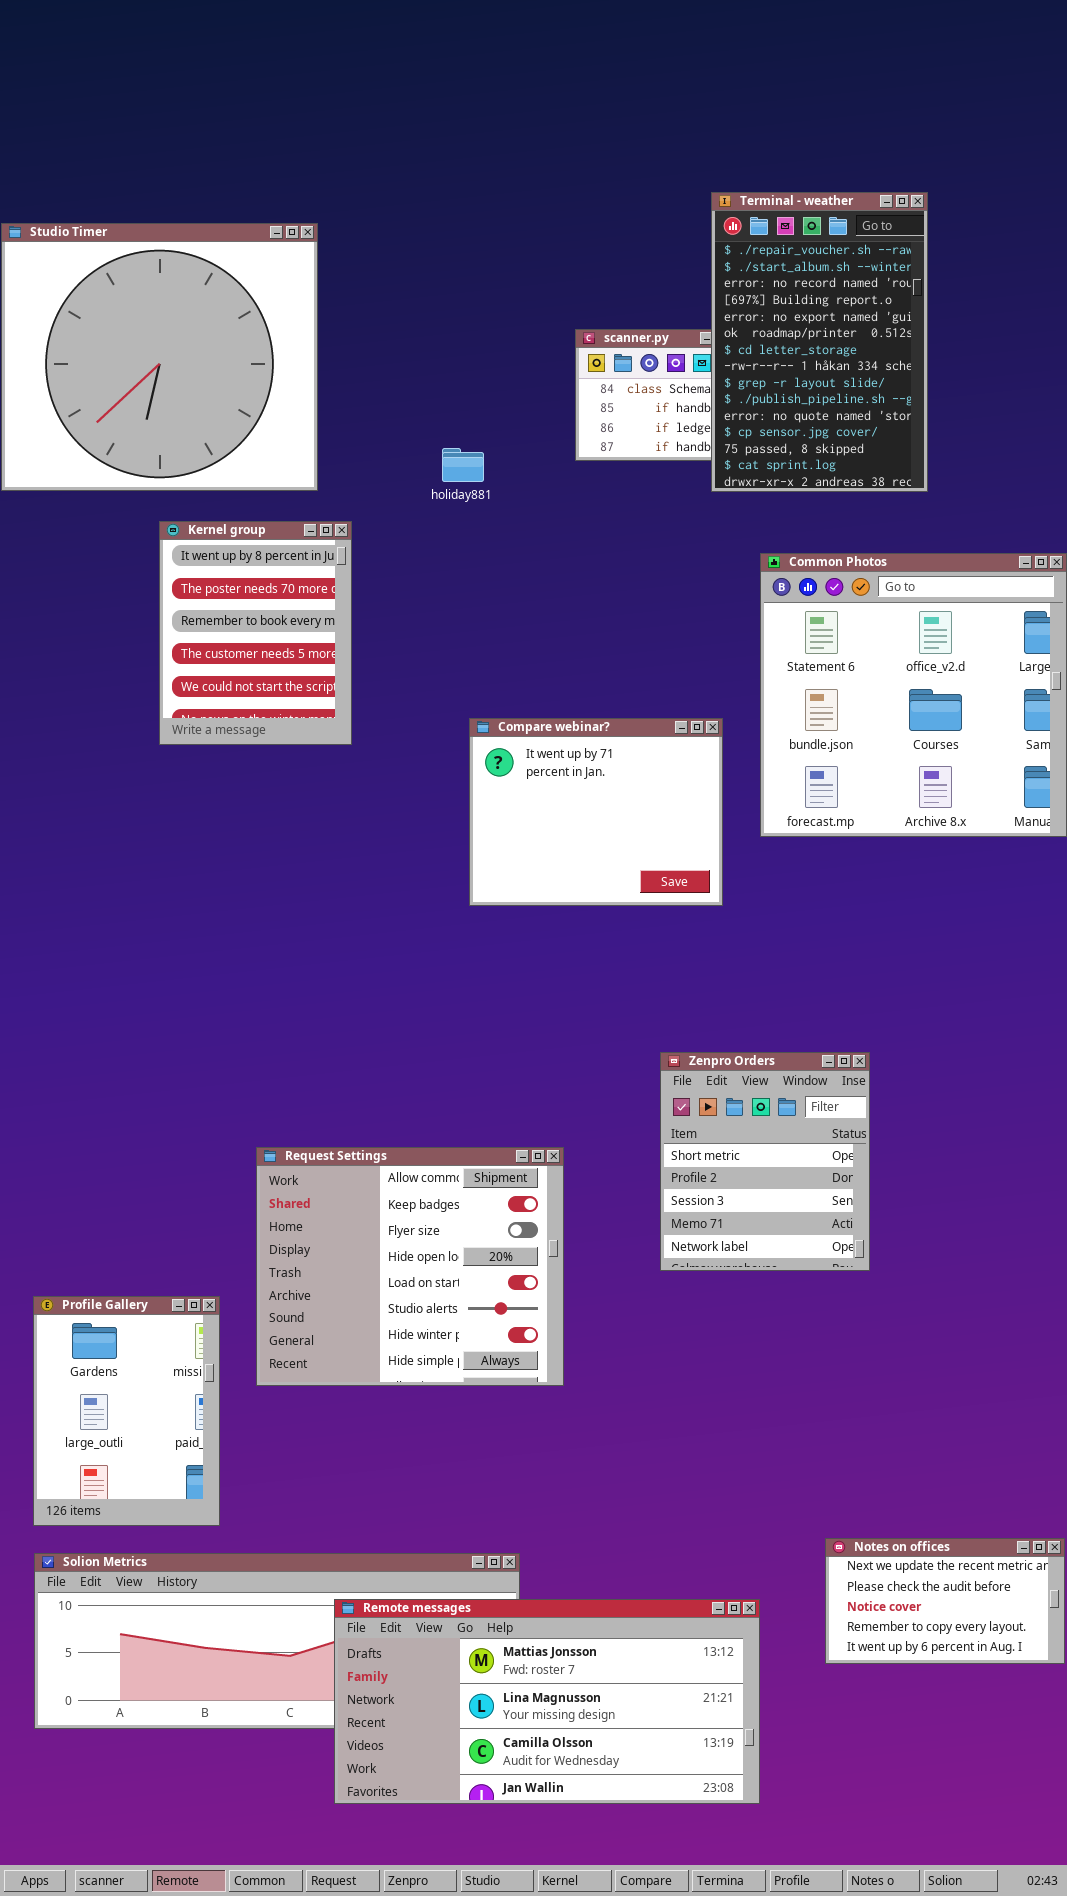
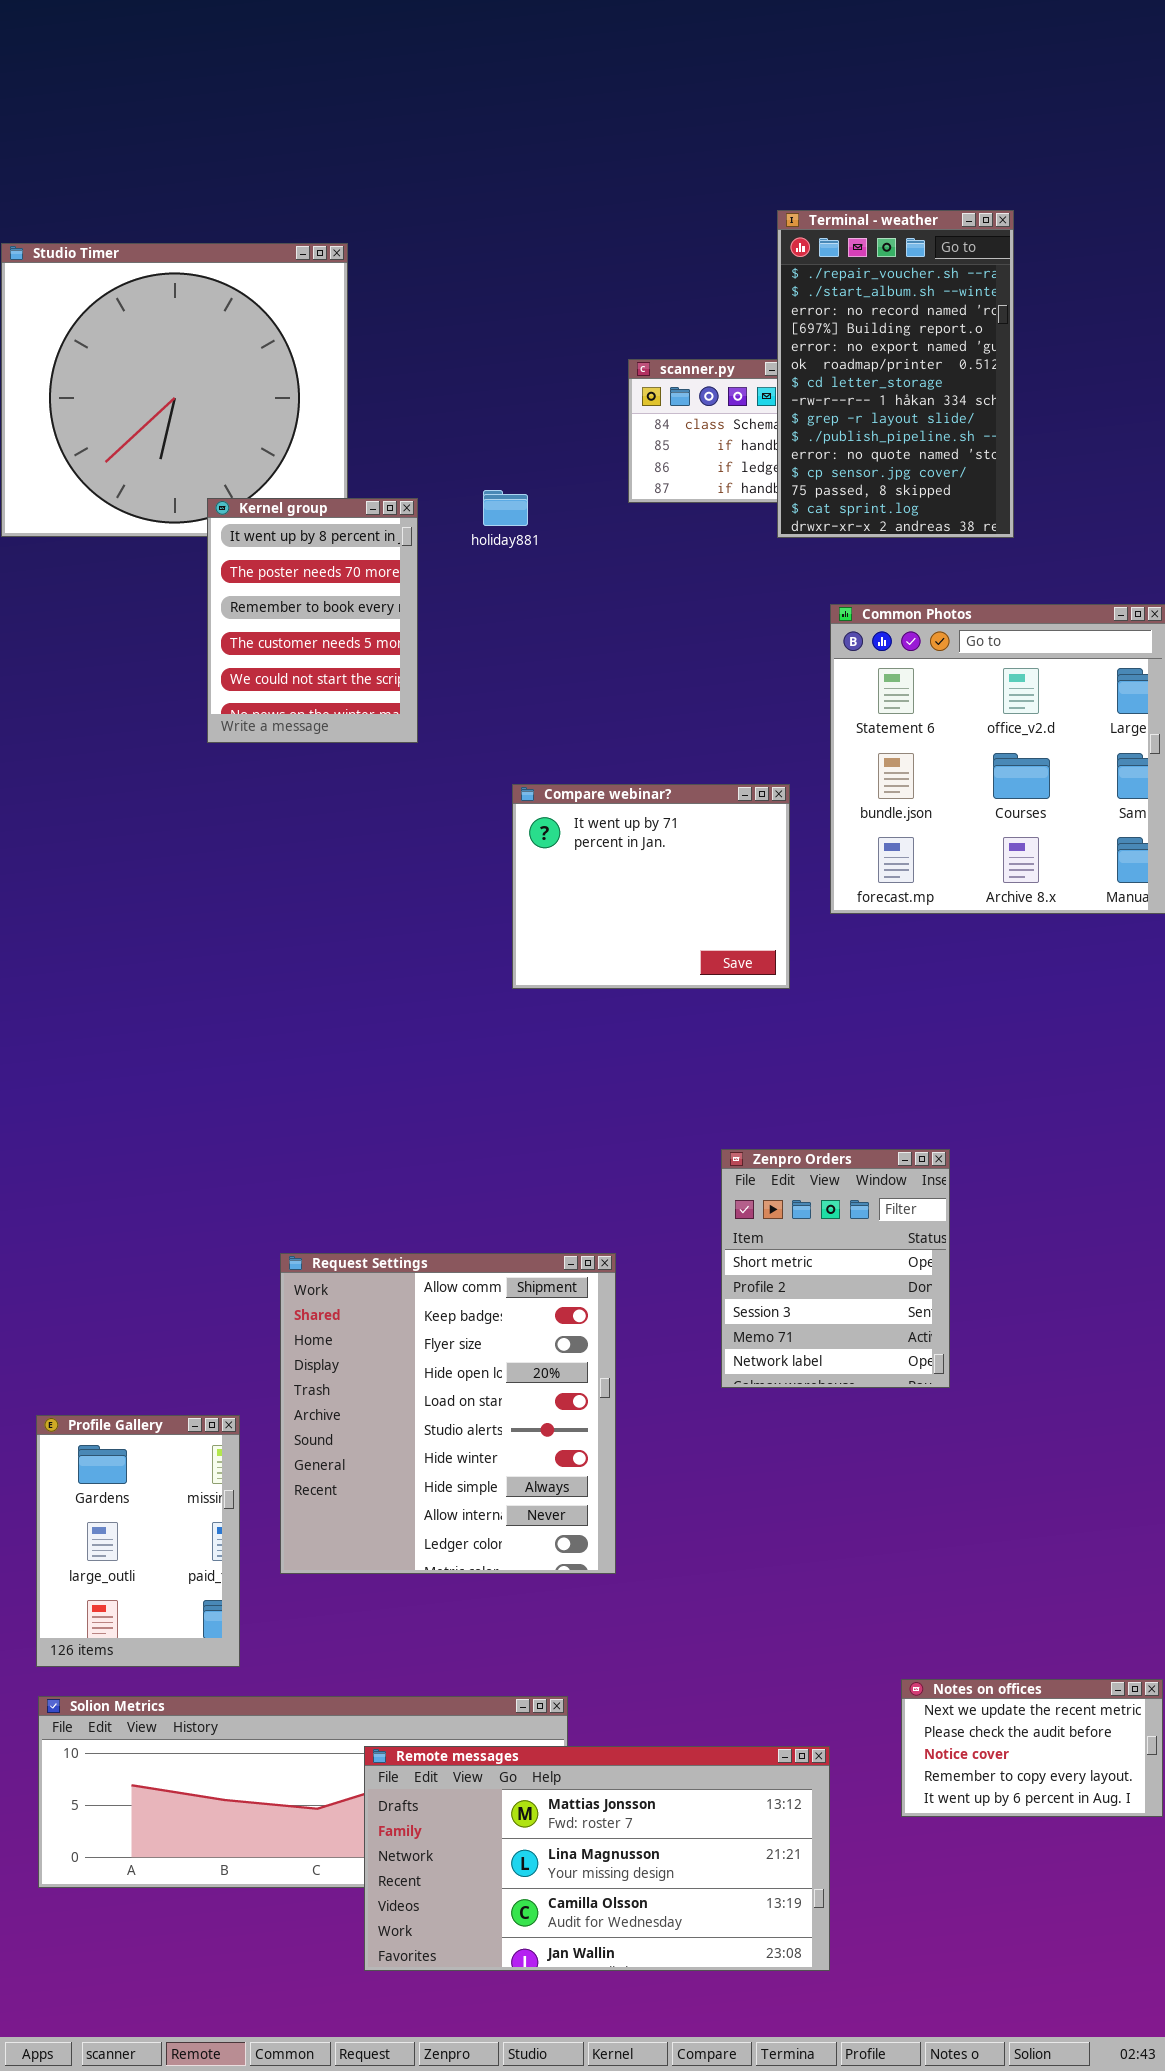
Kernel group: [159,521,352,745] -> [207,498,418,743], moved
Request Settings: [256,1147,564,1386] -> [280,1253,616,1574], resized

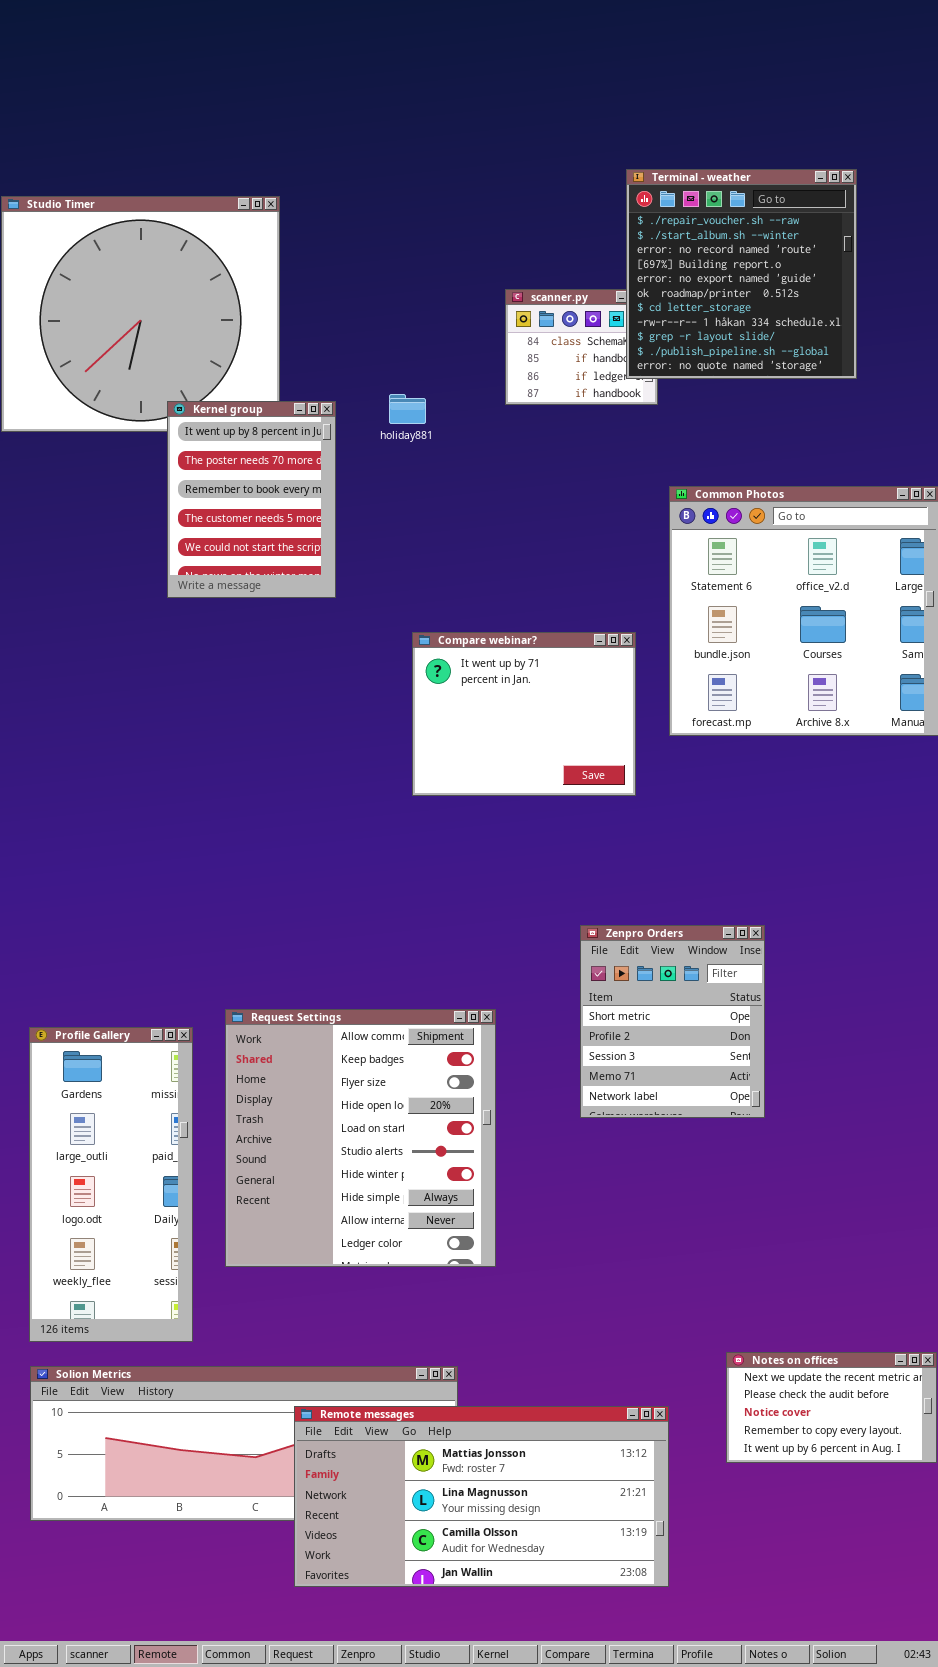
Terminal - weather: [777,210,1014,538] -> [626,169,857,379], resized
Profile Gallery: [36,1415,240,1667] -> [29,1027,193,1342], resized

